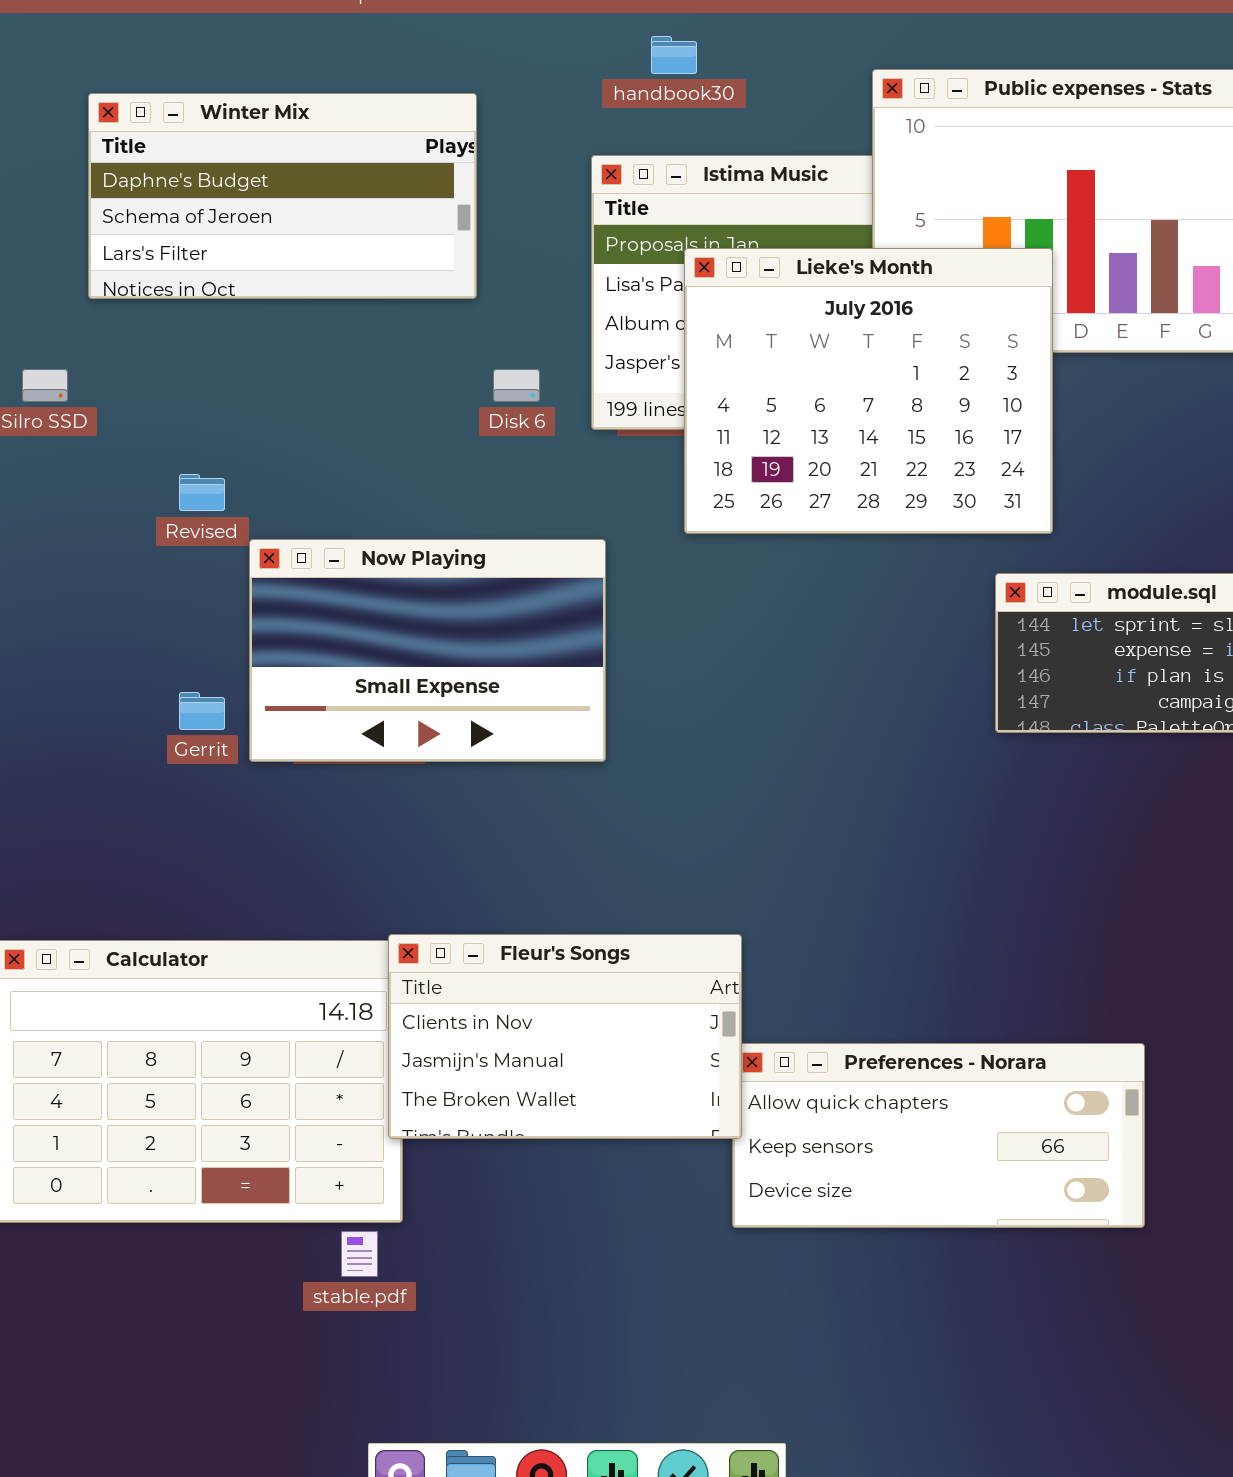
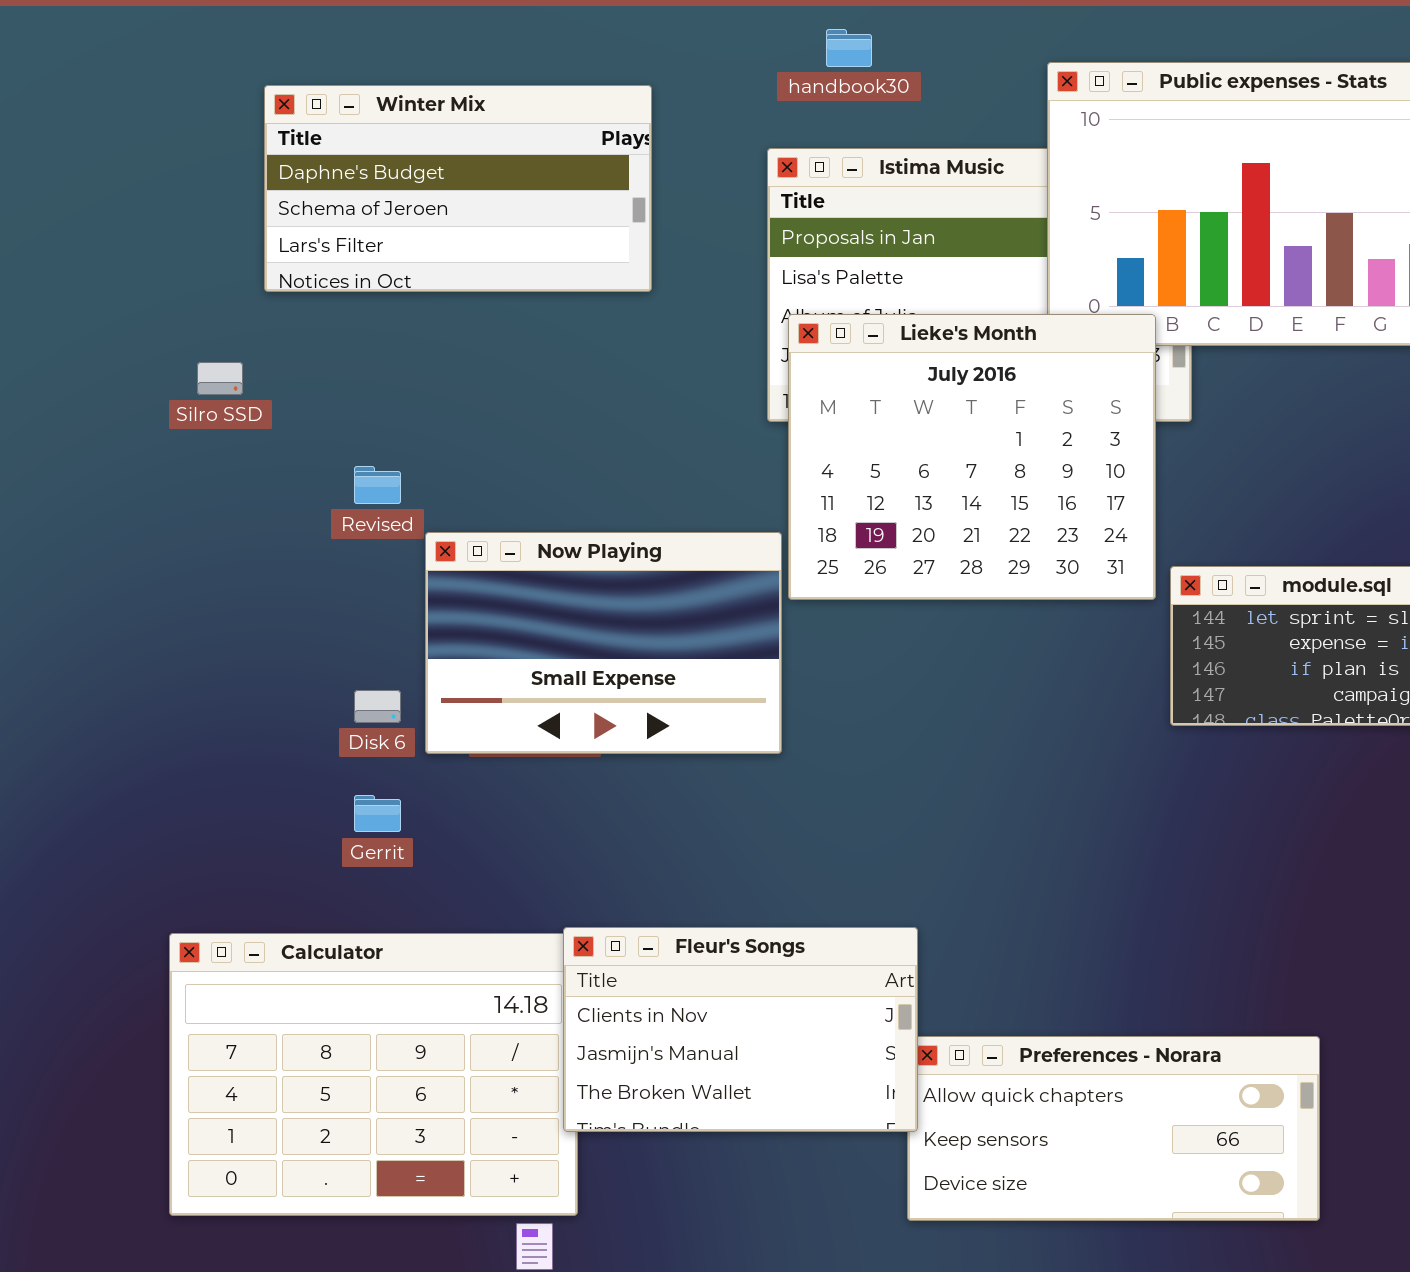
Lieke's Month: [684,248,1053,534] -> [788,314,1156,600], moved
Disk 6: [493,369,540,402] -> [354,690,401,723], moved
Gerrit: [179,692,225,730] -> [354,795,401,832], moved

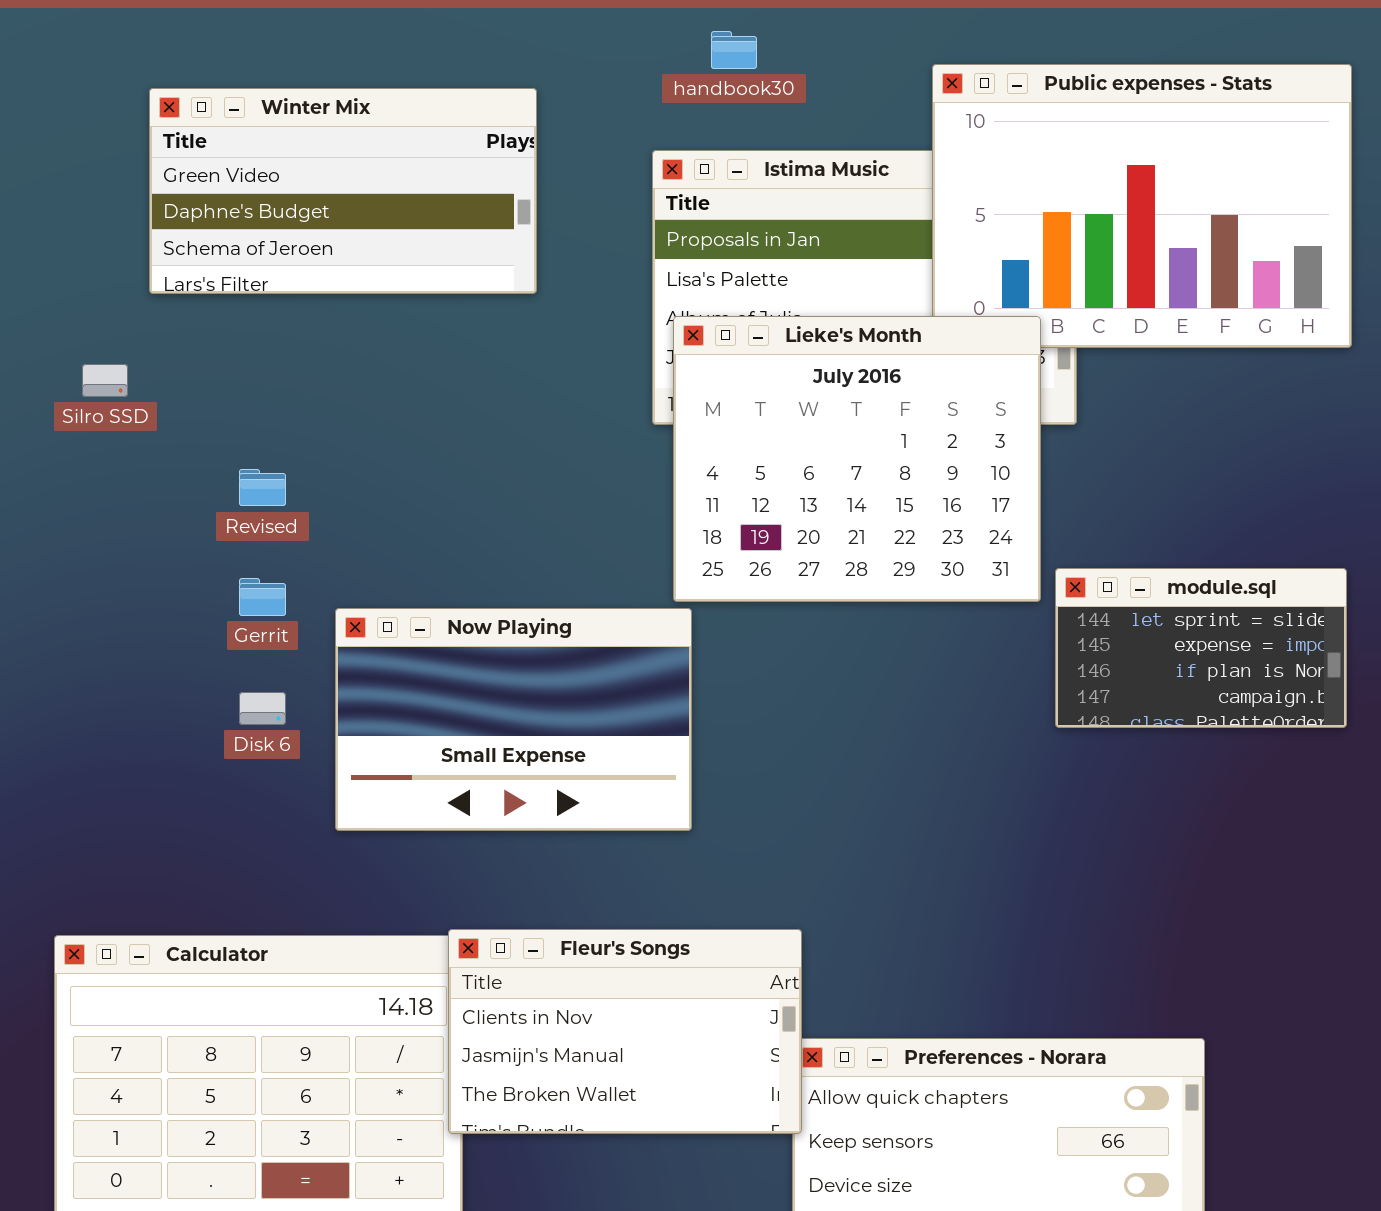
Winter Mix: [264,85,652,292] -> [149,88,537,294], scrolled up 1 row
Now Playing: [425,532,782,754] -> [335,608,692,831], moved
Gerrit: [354,795,401,832] -> [239,578,286,616], moved

